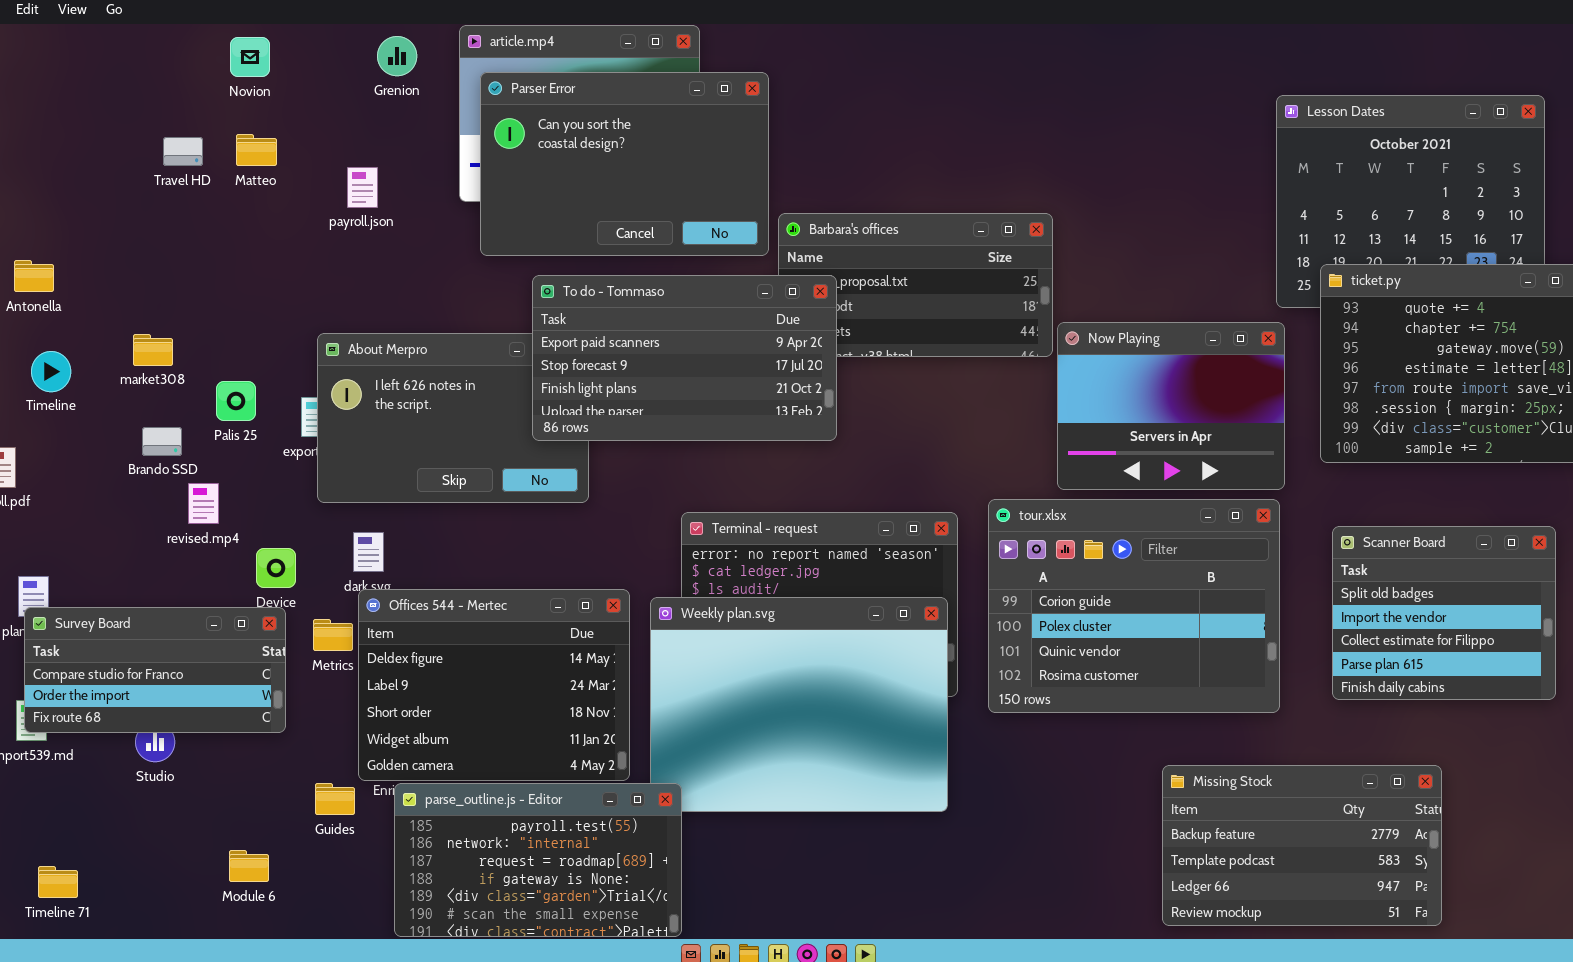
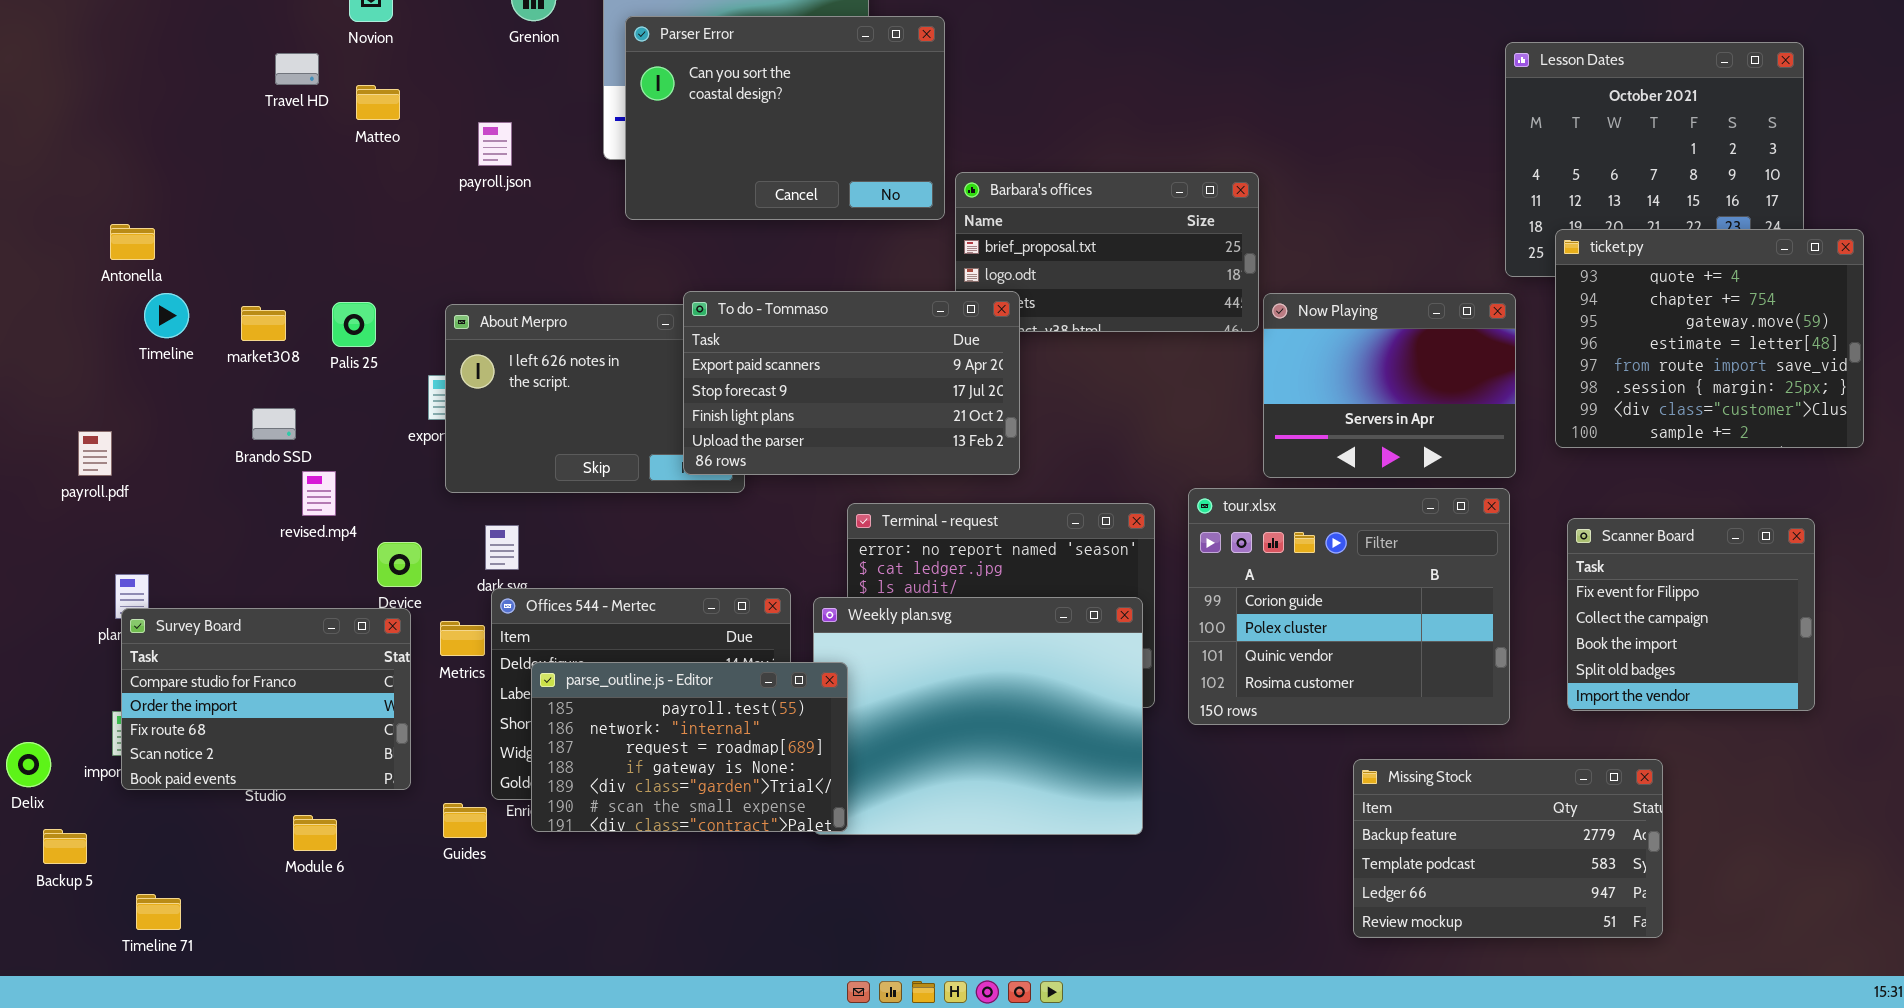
Travel HD: [163,137,203,166] -> [275,53,319,85], moved
To do - Tommaso: [532,275,837,441] -> [683,291,1020,475], moved
Timeline: [31,351,71,392] -> [144,293,189,338], moved
Palis 25: [216,381,256,421] -> [332,302,376,347], moved
Scanner Board: [1332,526,1556,700] -> [1567,518,1815,711], scrolled up 3 rows
Survey Board: [24,607,286,733] -> [121,608,411,790], resized
Missing Stock: [1162,765,1442,926] -> [1353,759,1663,938], moved
parse_outline.js - Editor: [394,783,682,937] -> [531,662,848,832], moved
Module 6: [229,850,269,882] -> [293,815,337,851], moved

